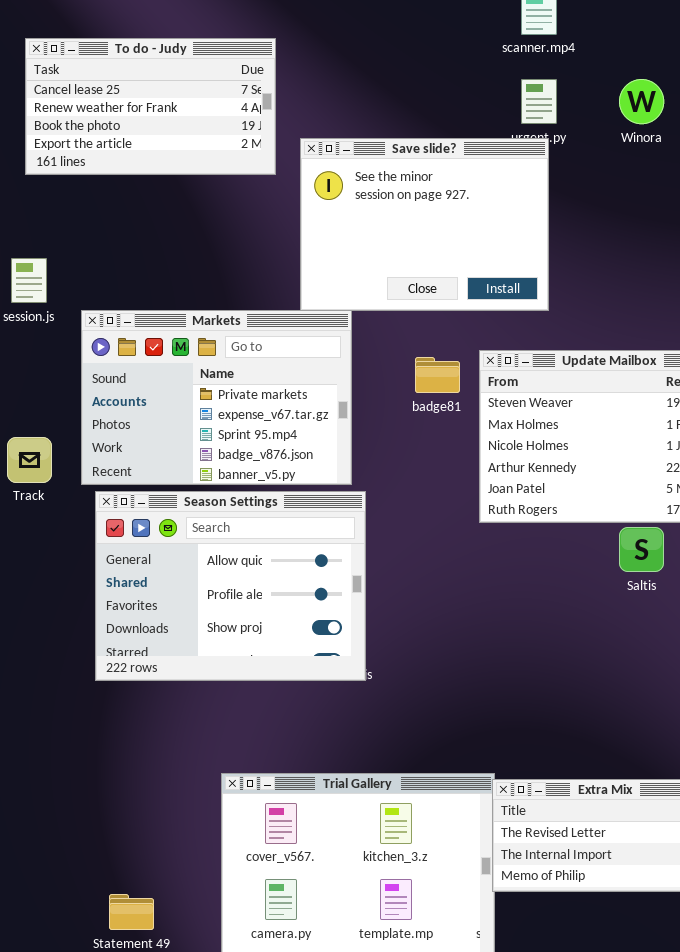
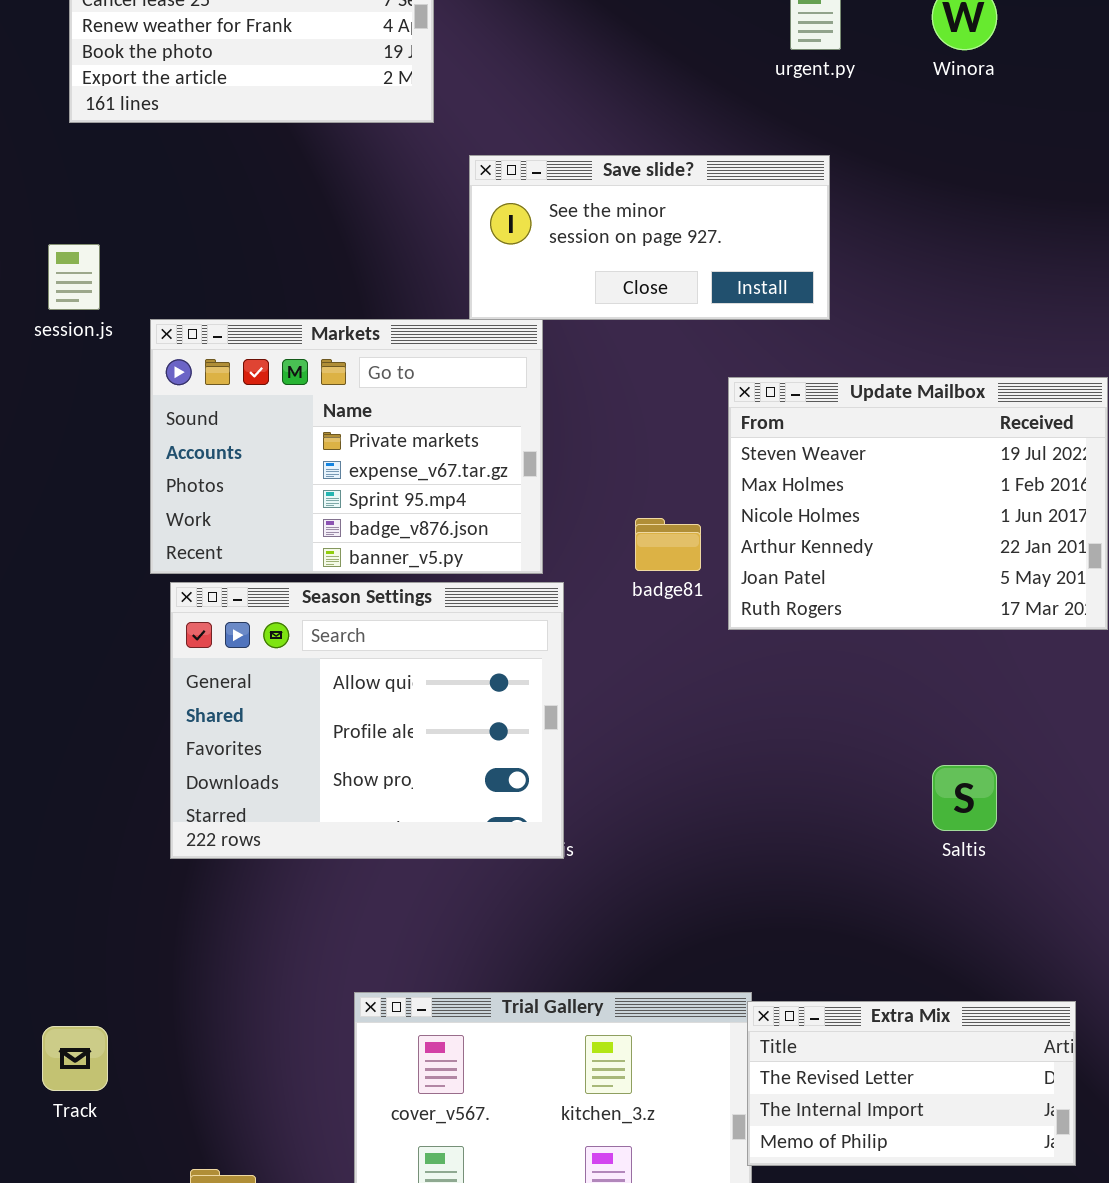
Save slide?: [300,138,549,311] -> [469,155,830,320], resized
badge81: [415,357,460,393] -> [635,518,701,571], moved
Track: [7,437,52,483] -> [42,1026,108,1091], moved
Saltis: [619,527,664,572] -> [932,765,997,831], moved

